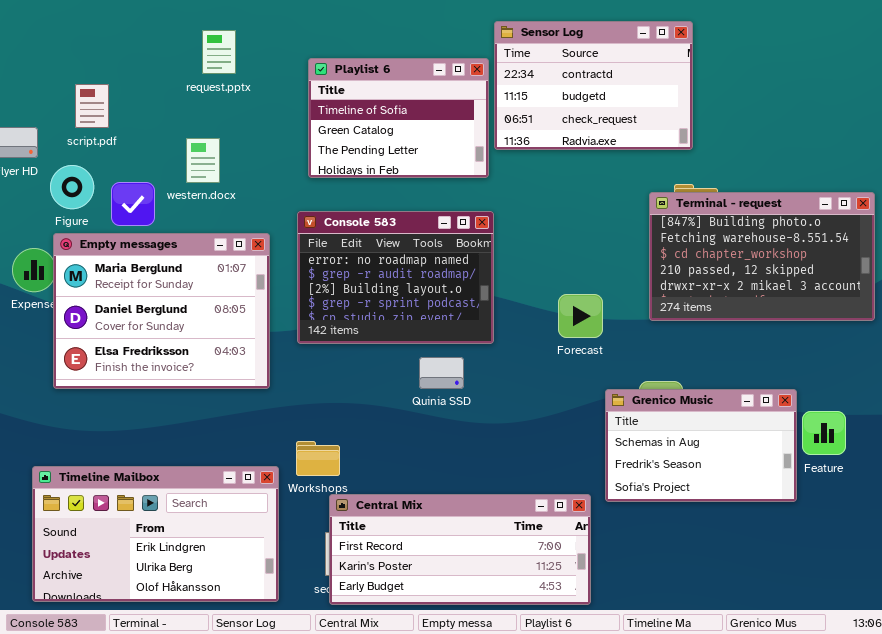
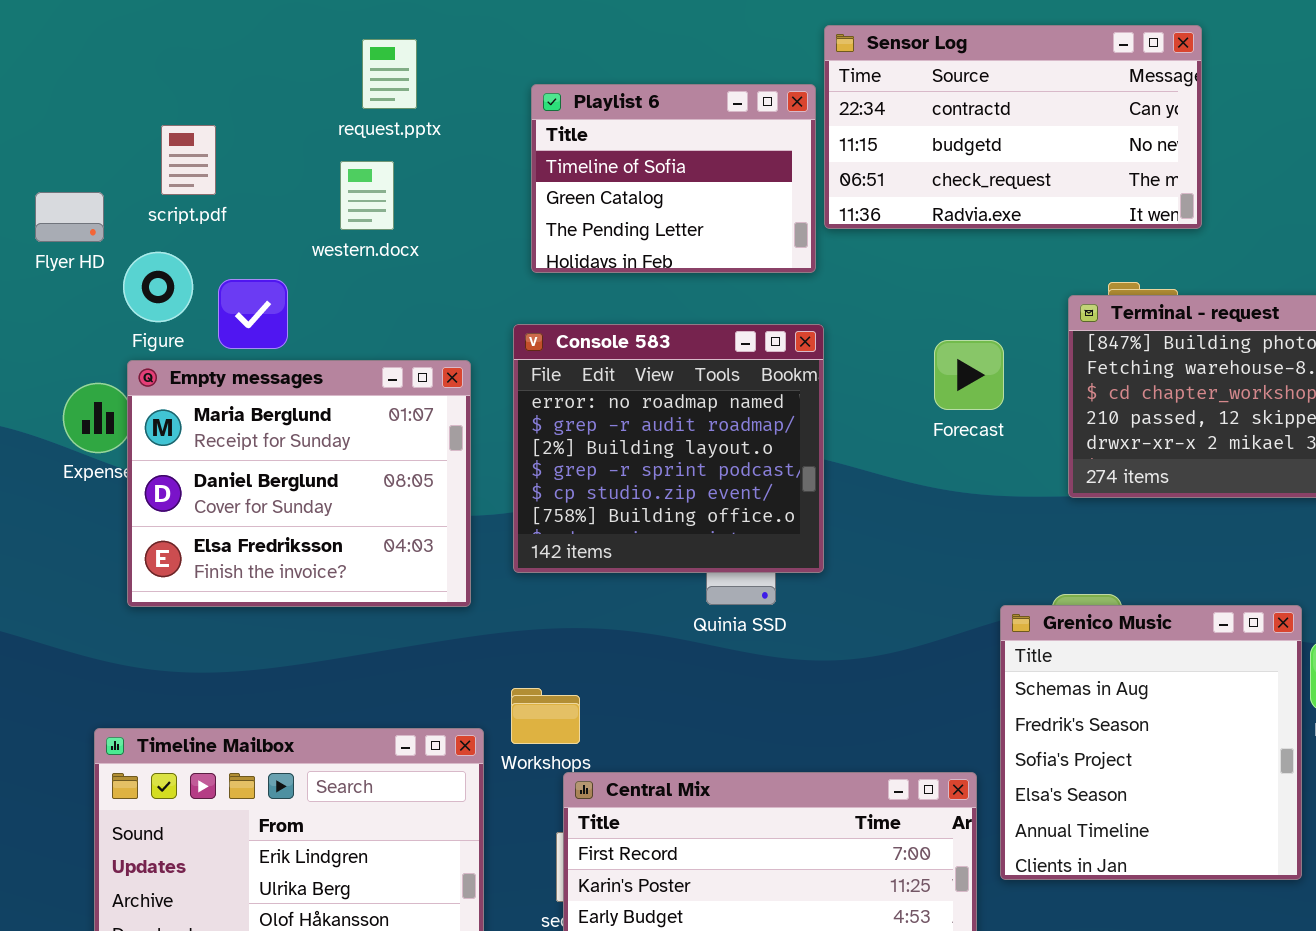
Sensor Log: [494,21,693,150] -> [824,25,1202,229], resized
western.docx: [186,138,220,183] -> [340,161,394,230], moved
Console 583: [297,211,494,344] -> [513,324,824,573], resized
Forecast: [558,294,603,338] -> [934,340,1004,410], moved
Grenico Music: [605,389,797,502] -> [1000,605,1302,880], resized

